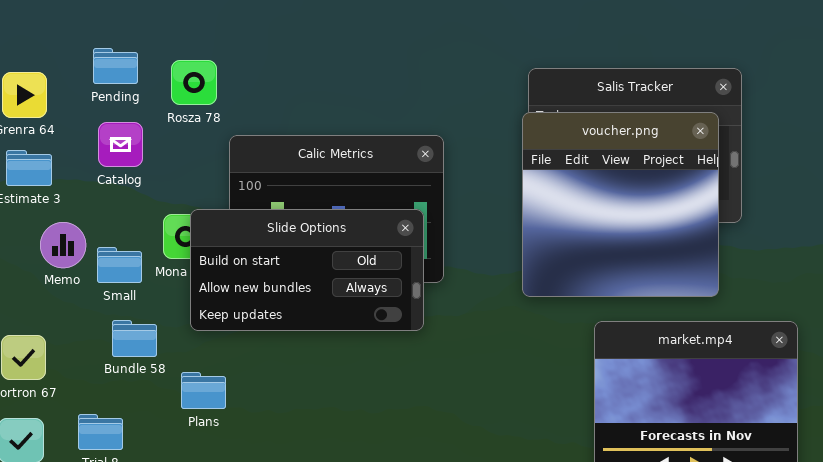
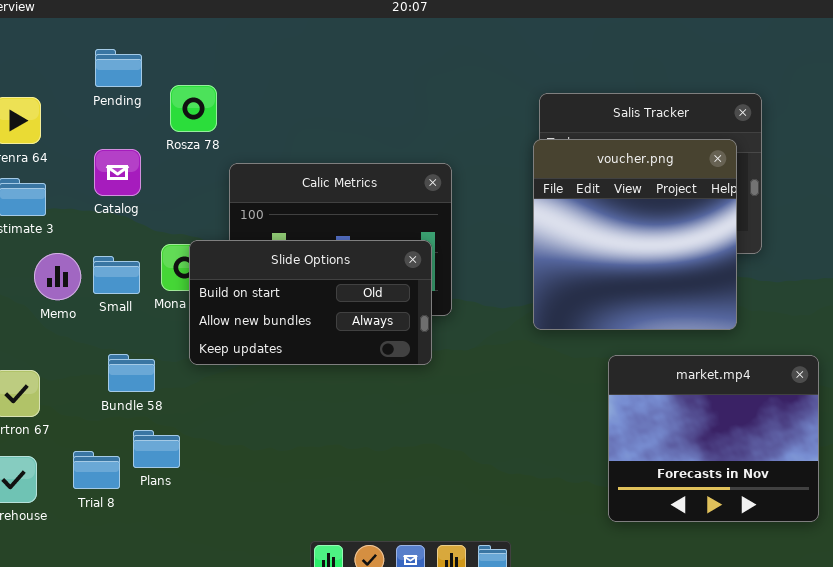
Pending: [93,48,138,84] -> [95,49,142,87], moved
Small: [97,247,142,283] -> [93,256,140,294], moved
Plans: [181,372,226,409] -> [133,430,180,468], moved

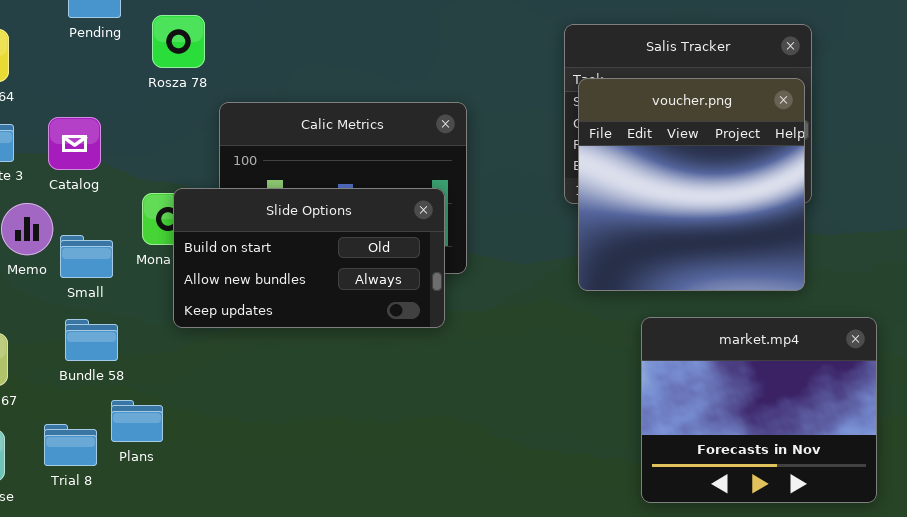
voucher.png: [533,139,737,330] -> [578,78,805,291], moved
Catalog: [94,149,141,196] -> [48,117,101,170], moved
Small: [93,256,140,294] -> [60,235,113,278], moved
Bundle 58: [108,354,155,392] -> [65,319,118,361], moved

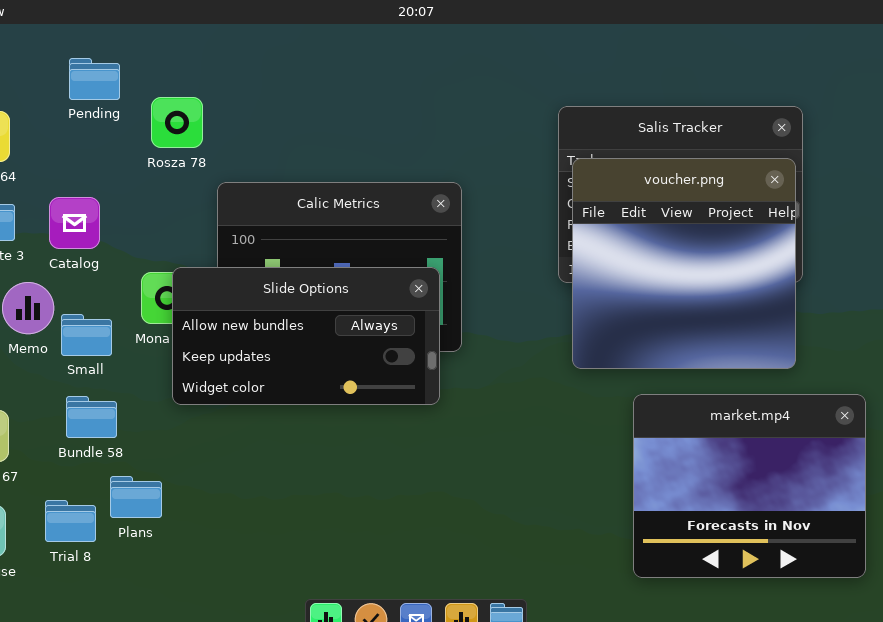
Slide Options: [173,188,445,328] -> [172,267,440,405], scrolled down 1 row

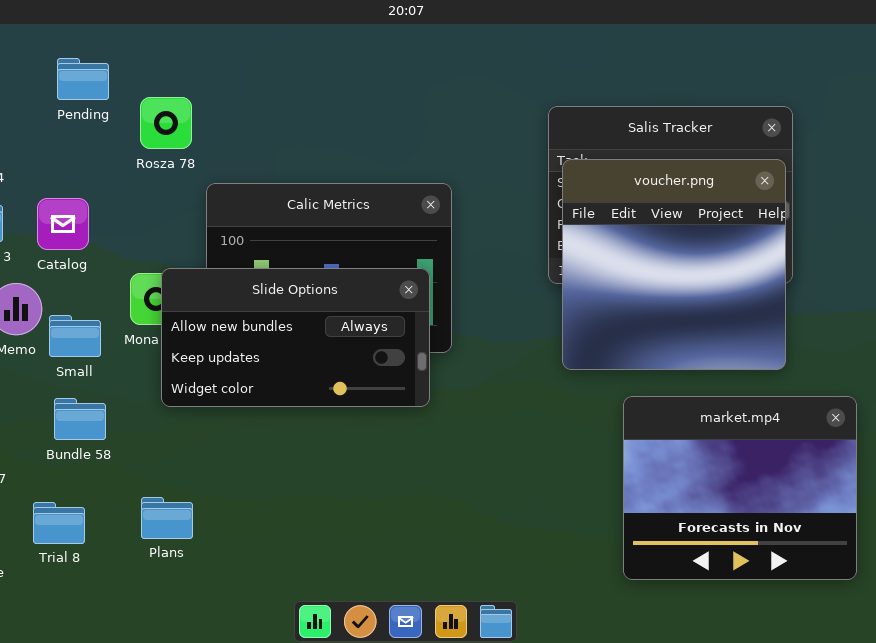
Plans: [110,476,162,518] -> [141,497,193,539], moved

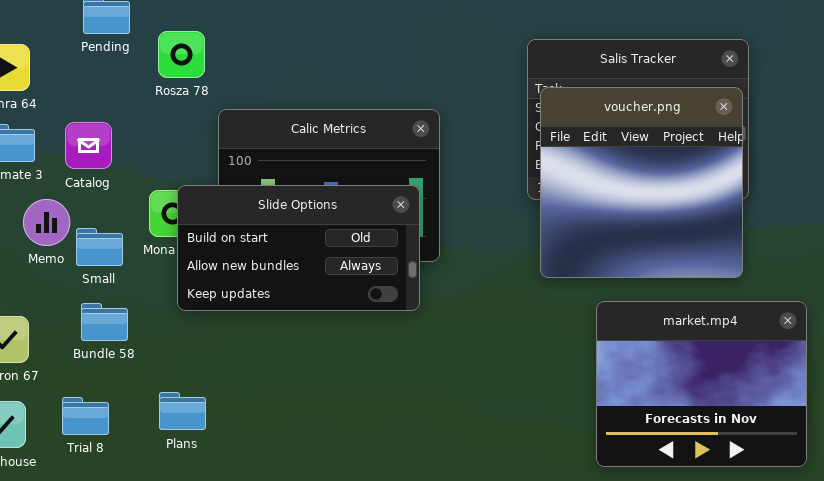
Slide Options: [161,268,430,407] -> [177,185,420,311], scrolled up 1 row

